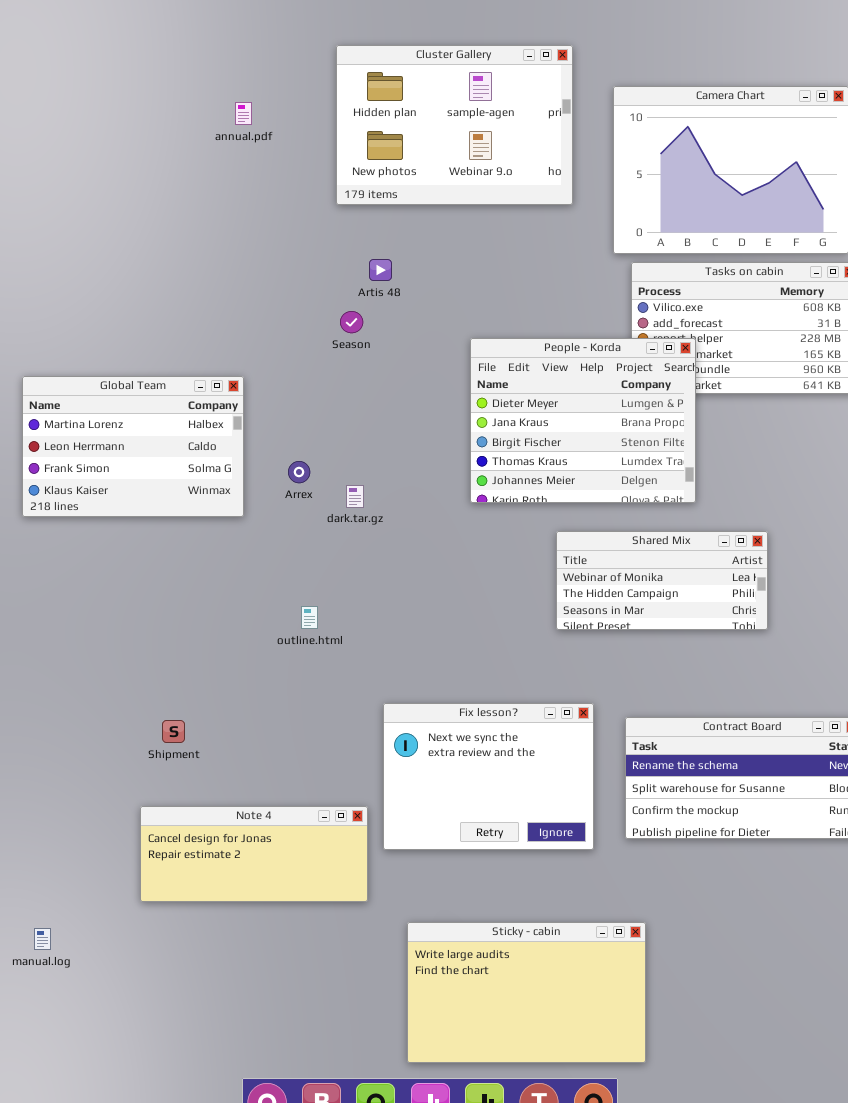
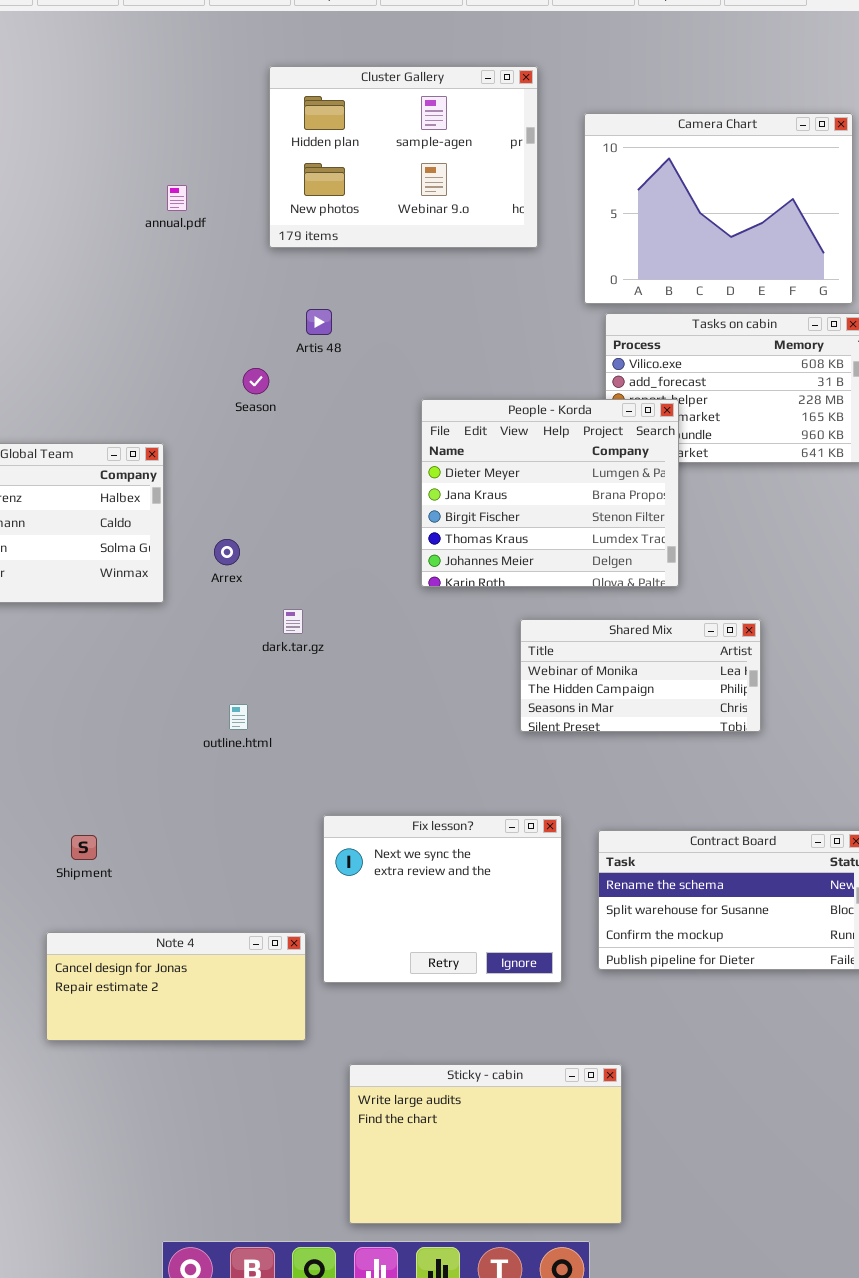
annual.pdf: [235,102,252,125] -> [167,185,187,211], moved
Season: [340,311,363,333] -> [243,368,269,394], moved
dark.tar.gz: [346,485,364,508] -> [283,609,303,634], moved

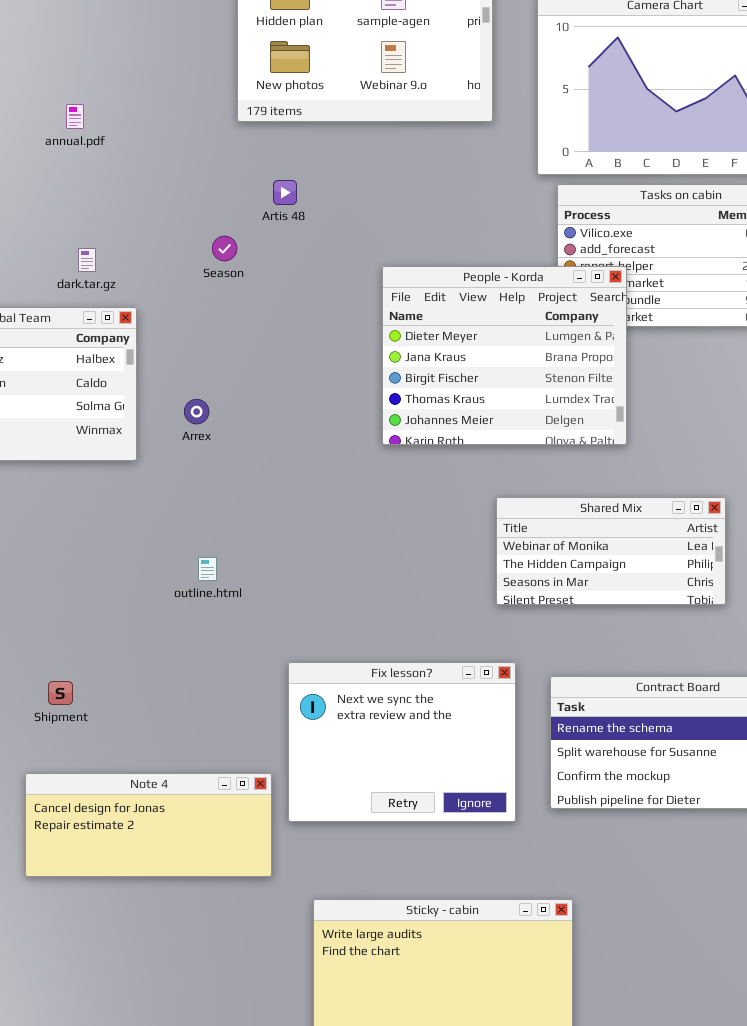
annual.pdf: [167,185,187,211] -> [66,104,84,129], moved
dark.tar.gz: [283,609,303,634] -> [78,248,96,272], moved
Shared Mix: [520,619,761,732] -> [496,497,726,605], moved

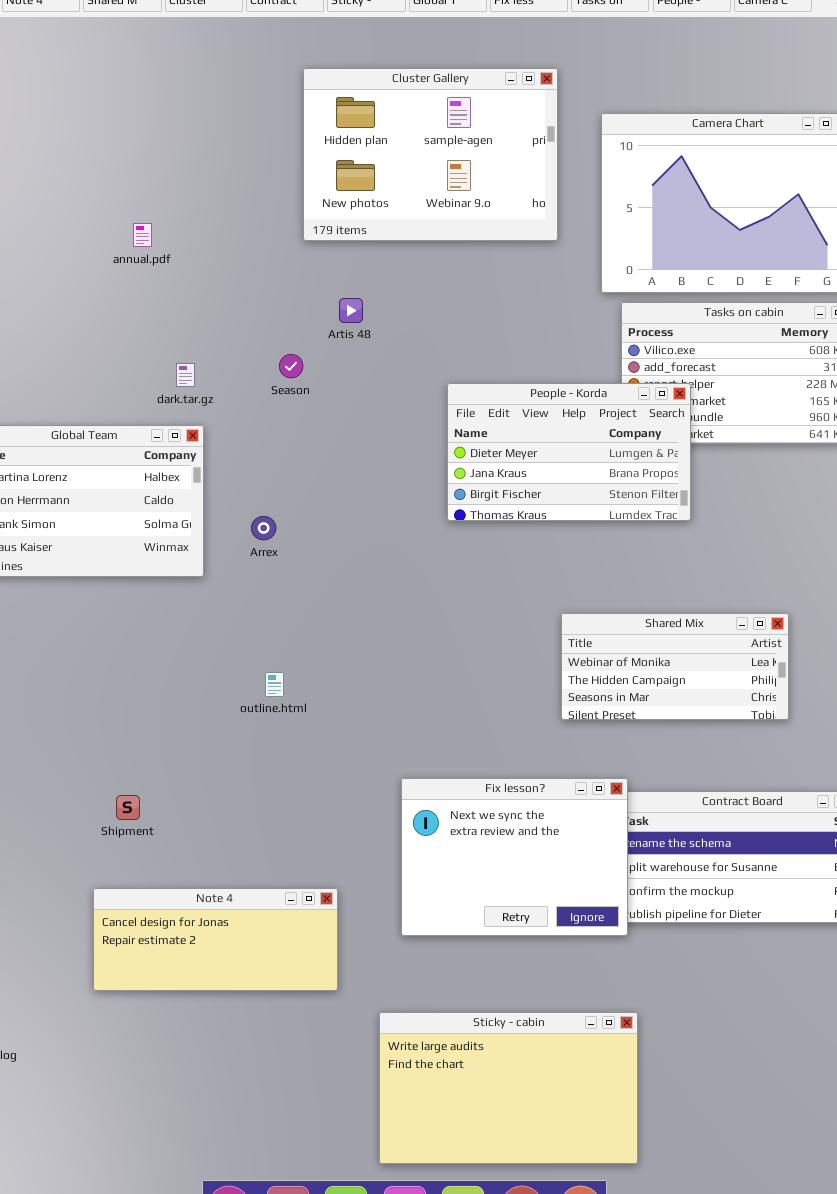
dark.tar.gz: [78,248,96,272] -> [176,363,195,387], moved
People - Korda: [382,266,627,445] -> [447,383,691,521], resized
Fix lesson?: [288,662,516,822] -> [401,778,628,936], moved

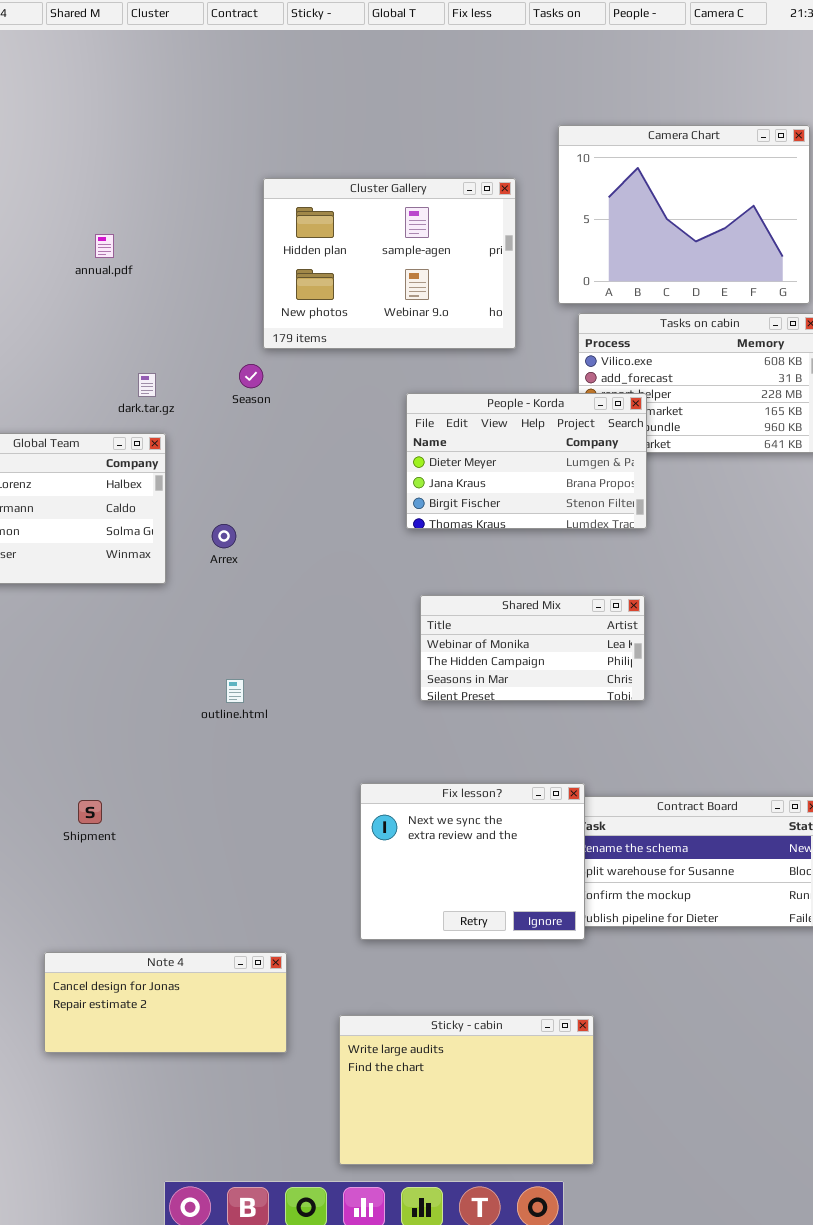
Cluster Gallery: [303,68,558,241] -> [263,178,516,349], moved
Shared Mix: [561,613,789,720] -> [420,595,645,701], moved
Note 4: [93,888,338,991] -> [44,952,287,1053], moved

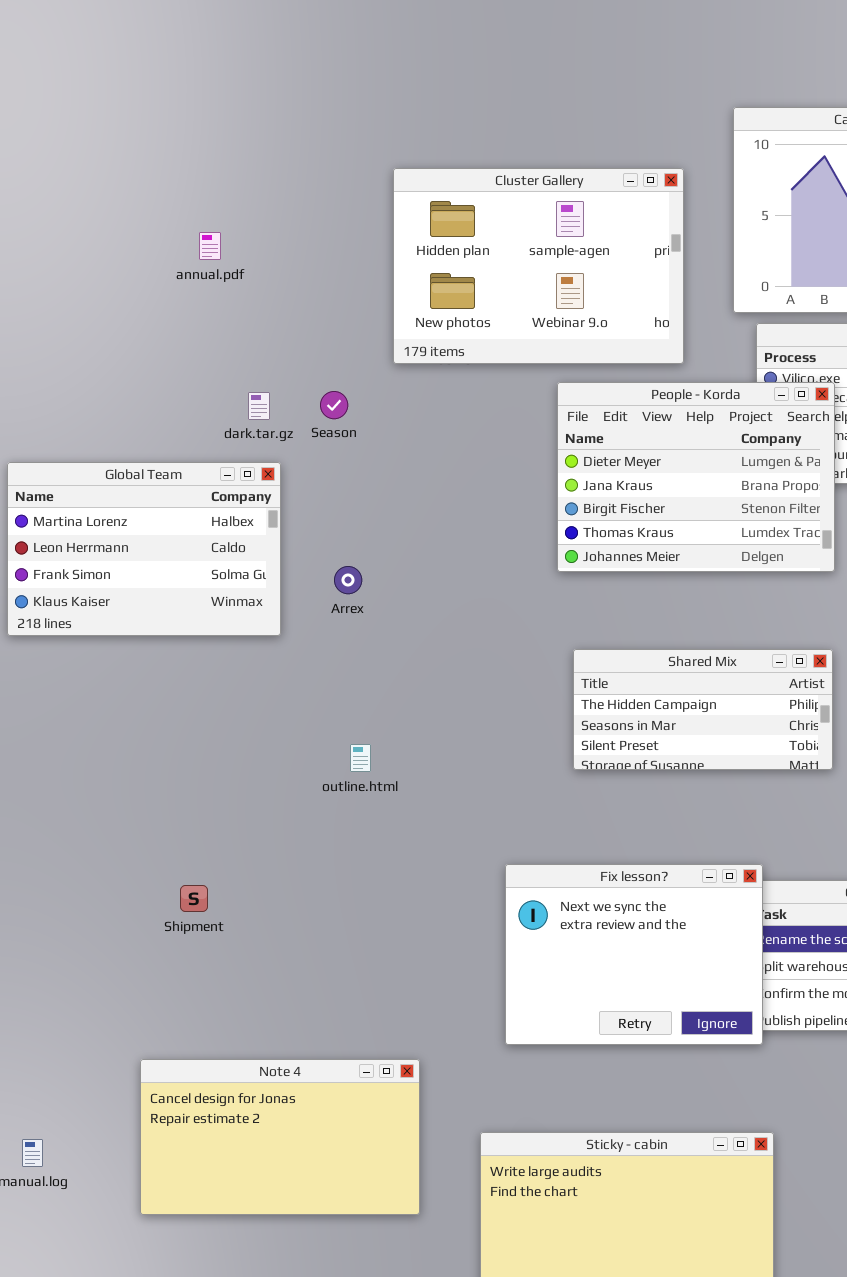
Season: [239,364,263,388] -> [320,391,348,419], moved
People - Korda: [406,393,647,529] -> [557,382,835,572], resized
Shared Mix: [420,595,645,701] -> [573,649,833,770], scrolled down 1 row
Note 4: [44,952,287,1053] -> [140,1059,420,1215], resized

